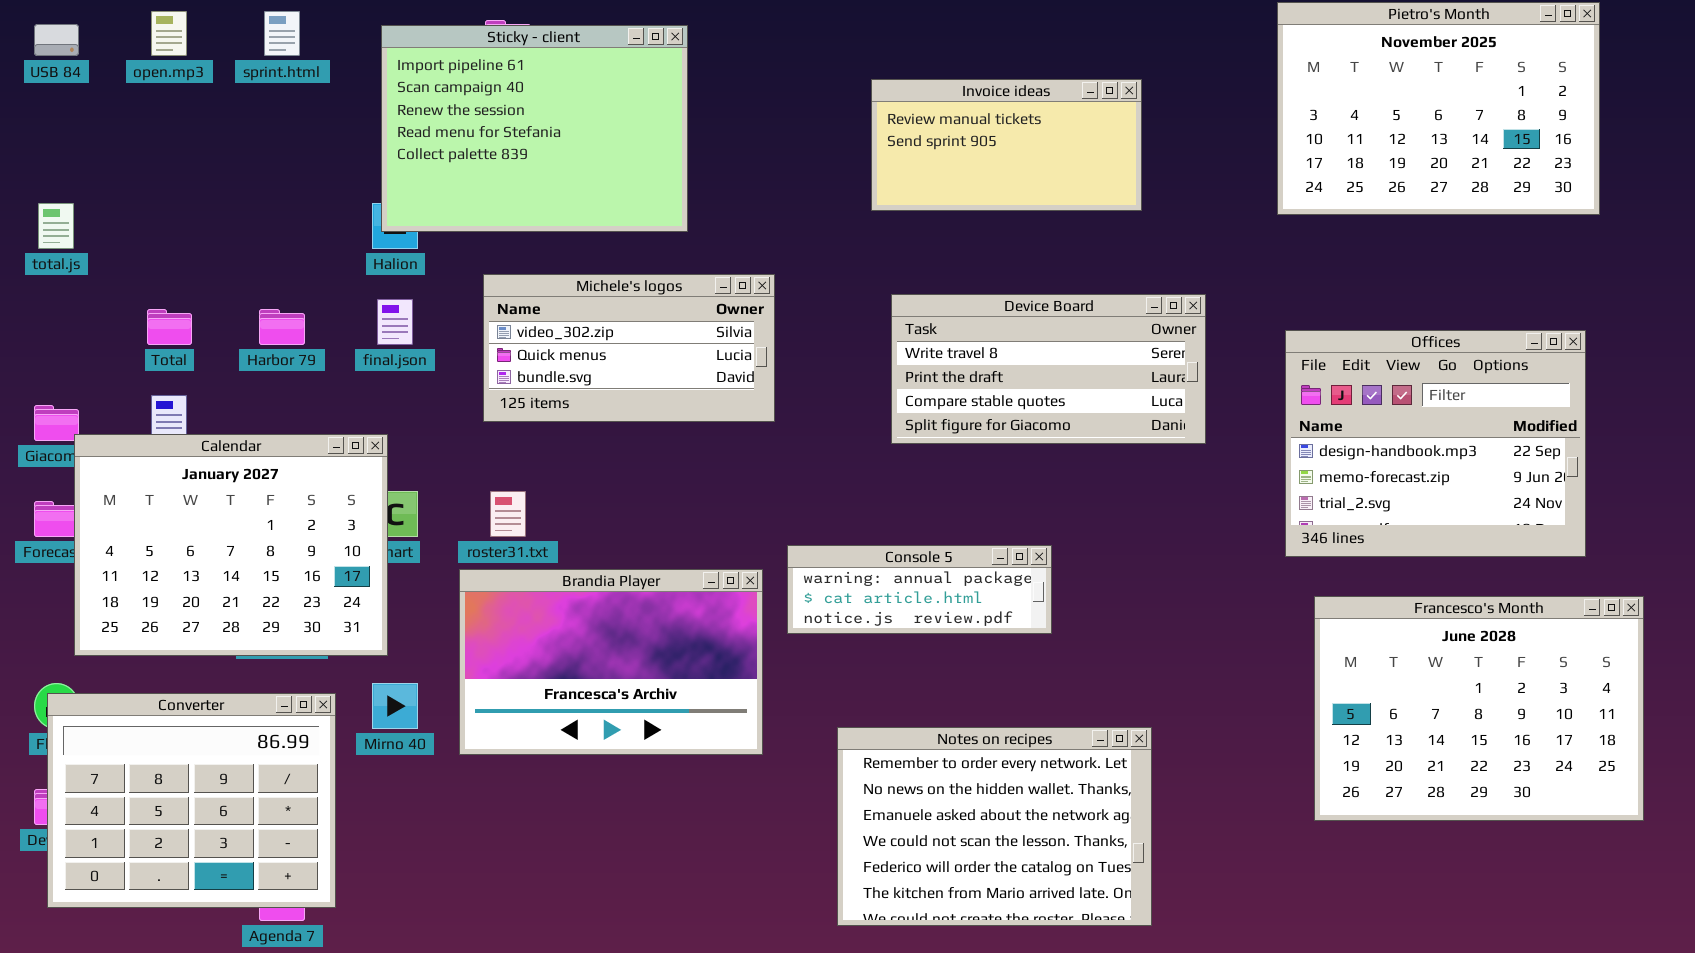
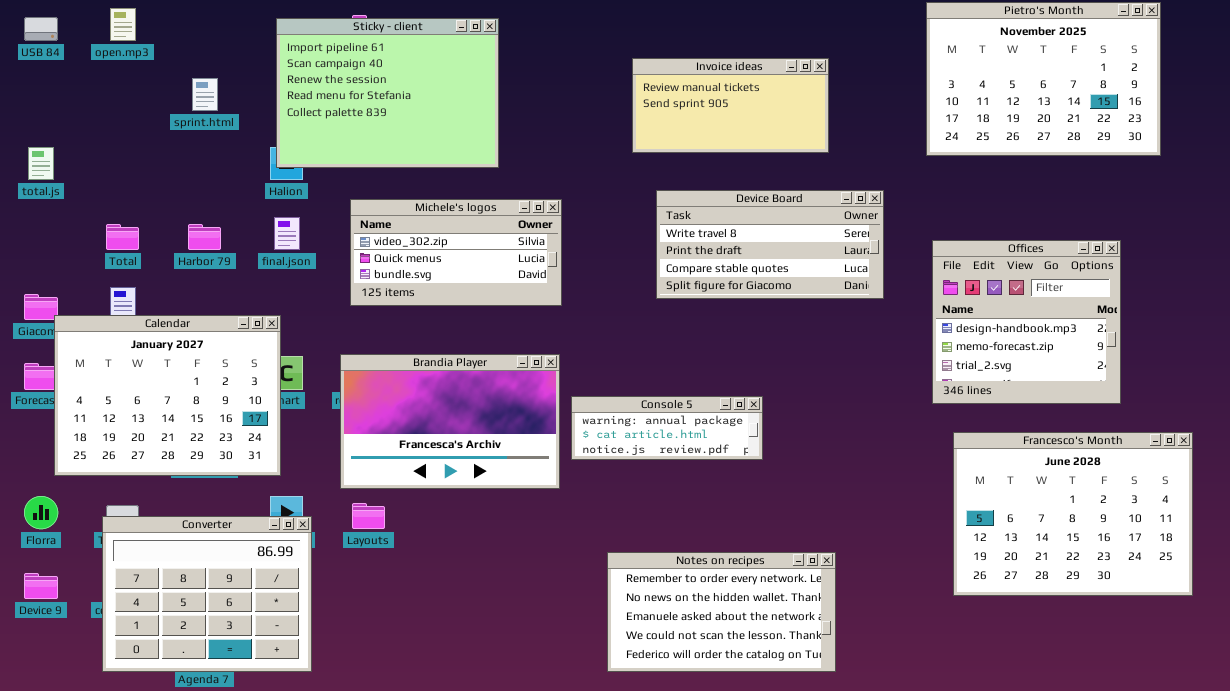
sprint.html: [264,11,300,56] -> [192,78,218,111], moved
Device Board: [891,294,1206,444] -> [656,190,884,299], moved
Offices: [1285,330,1586,557] -> [932,240,1121,404], resized
Brandia Player: [459,569,763,755] -> [340,354,560,489], moved
Converter: [47,693,336,908] -> [102,516,312,672], moved
Notes on recipes: [837,727,1152,926] -> [607,552,836,672], resized

